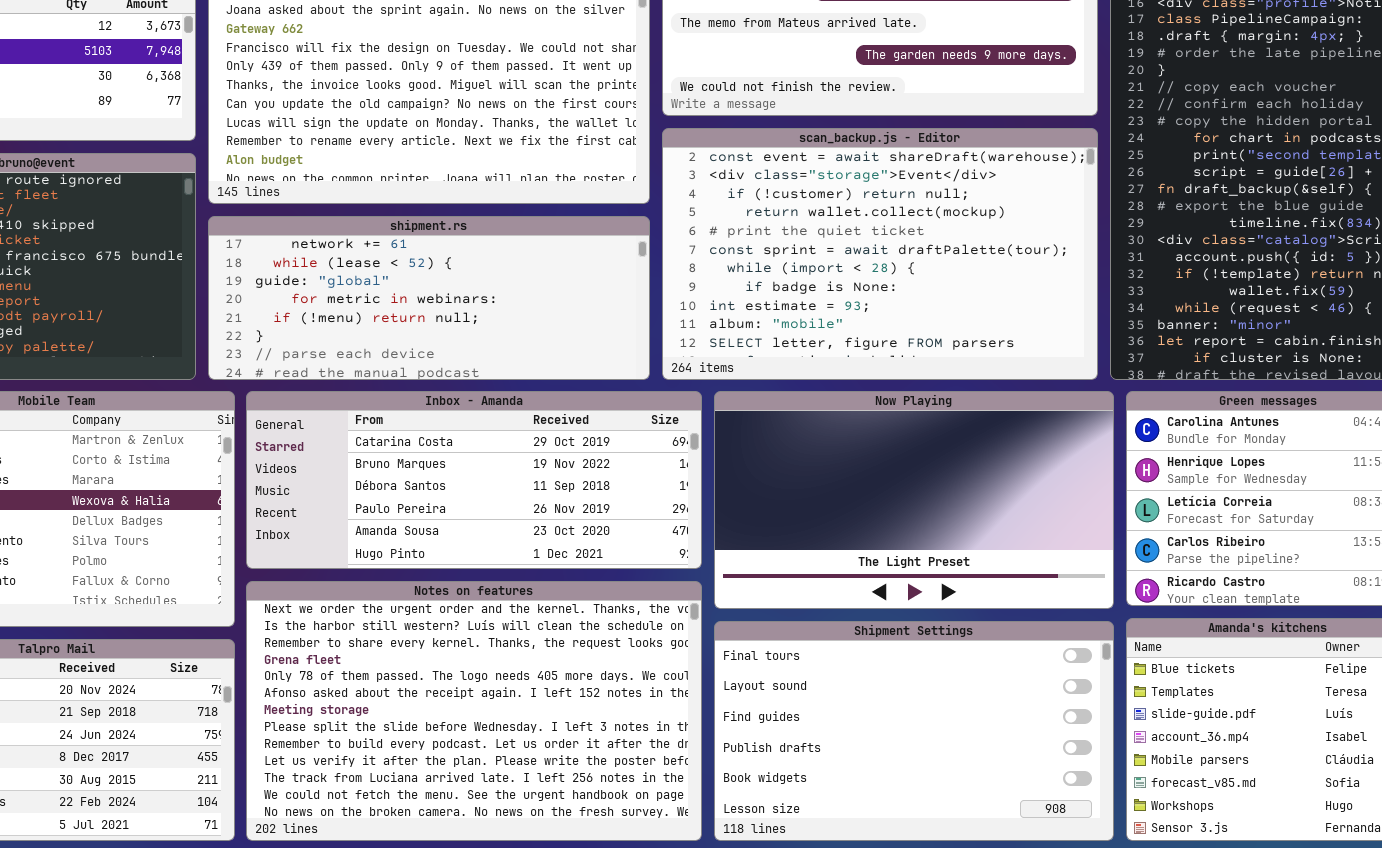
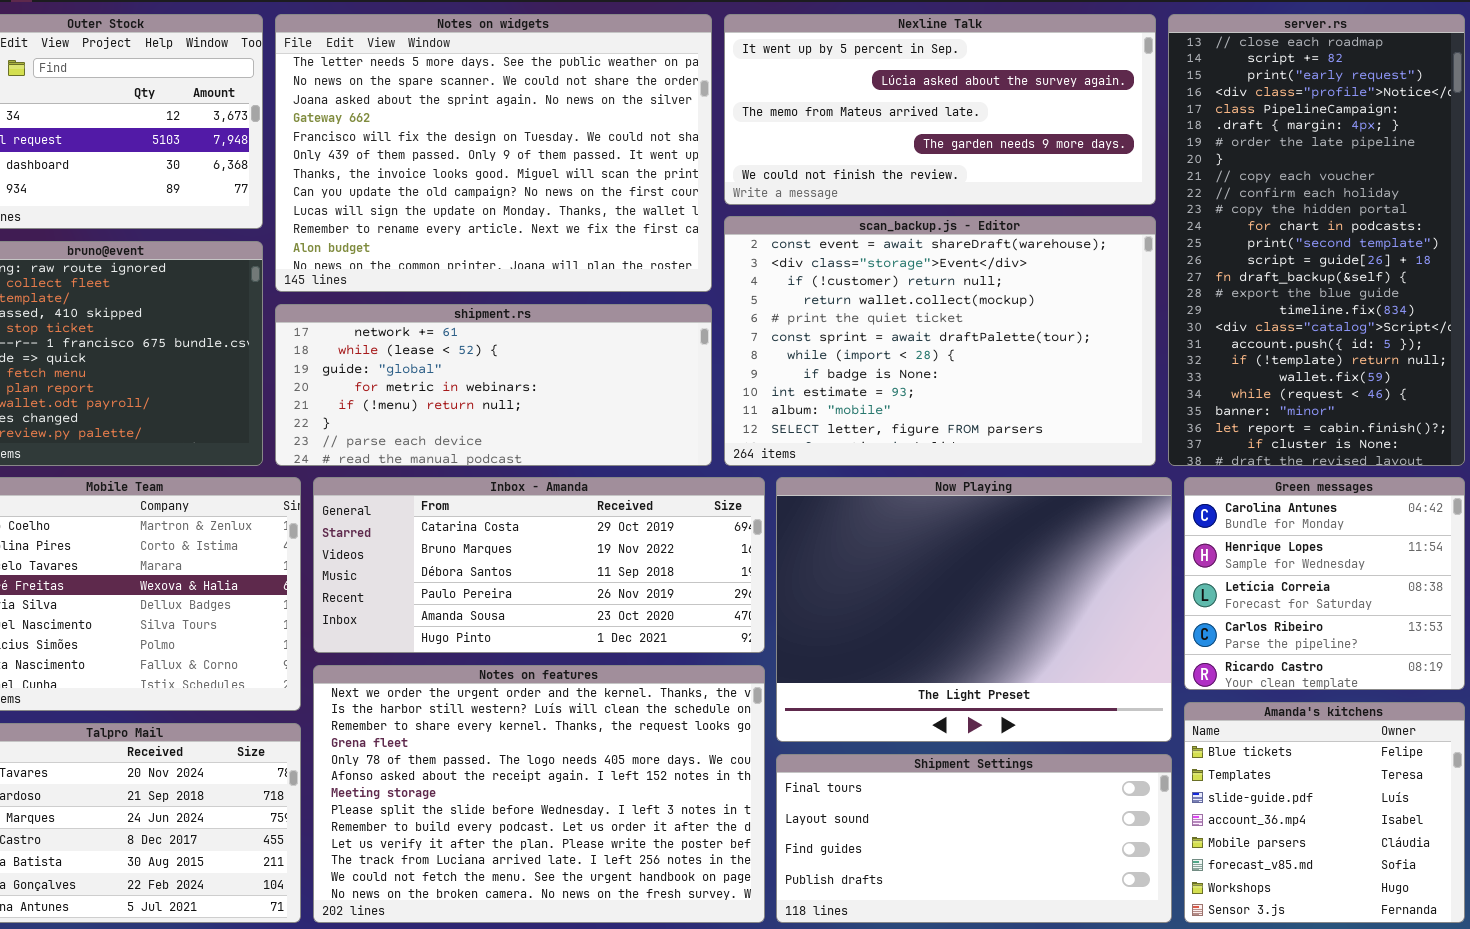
Now Playing: [714,391,1114,609] -> [776,477,1172,742], resized
Shipment Settings: [714,621,1114,841] -> [776,754,1172,923], resized

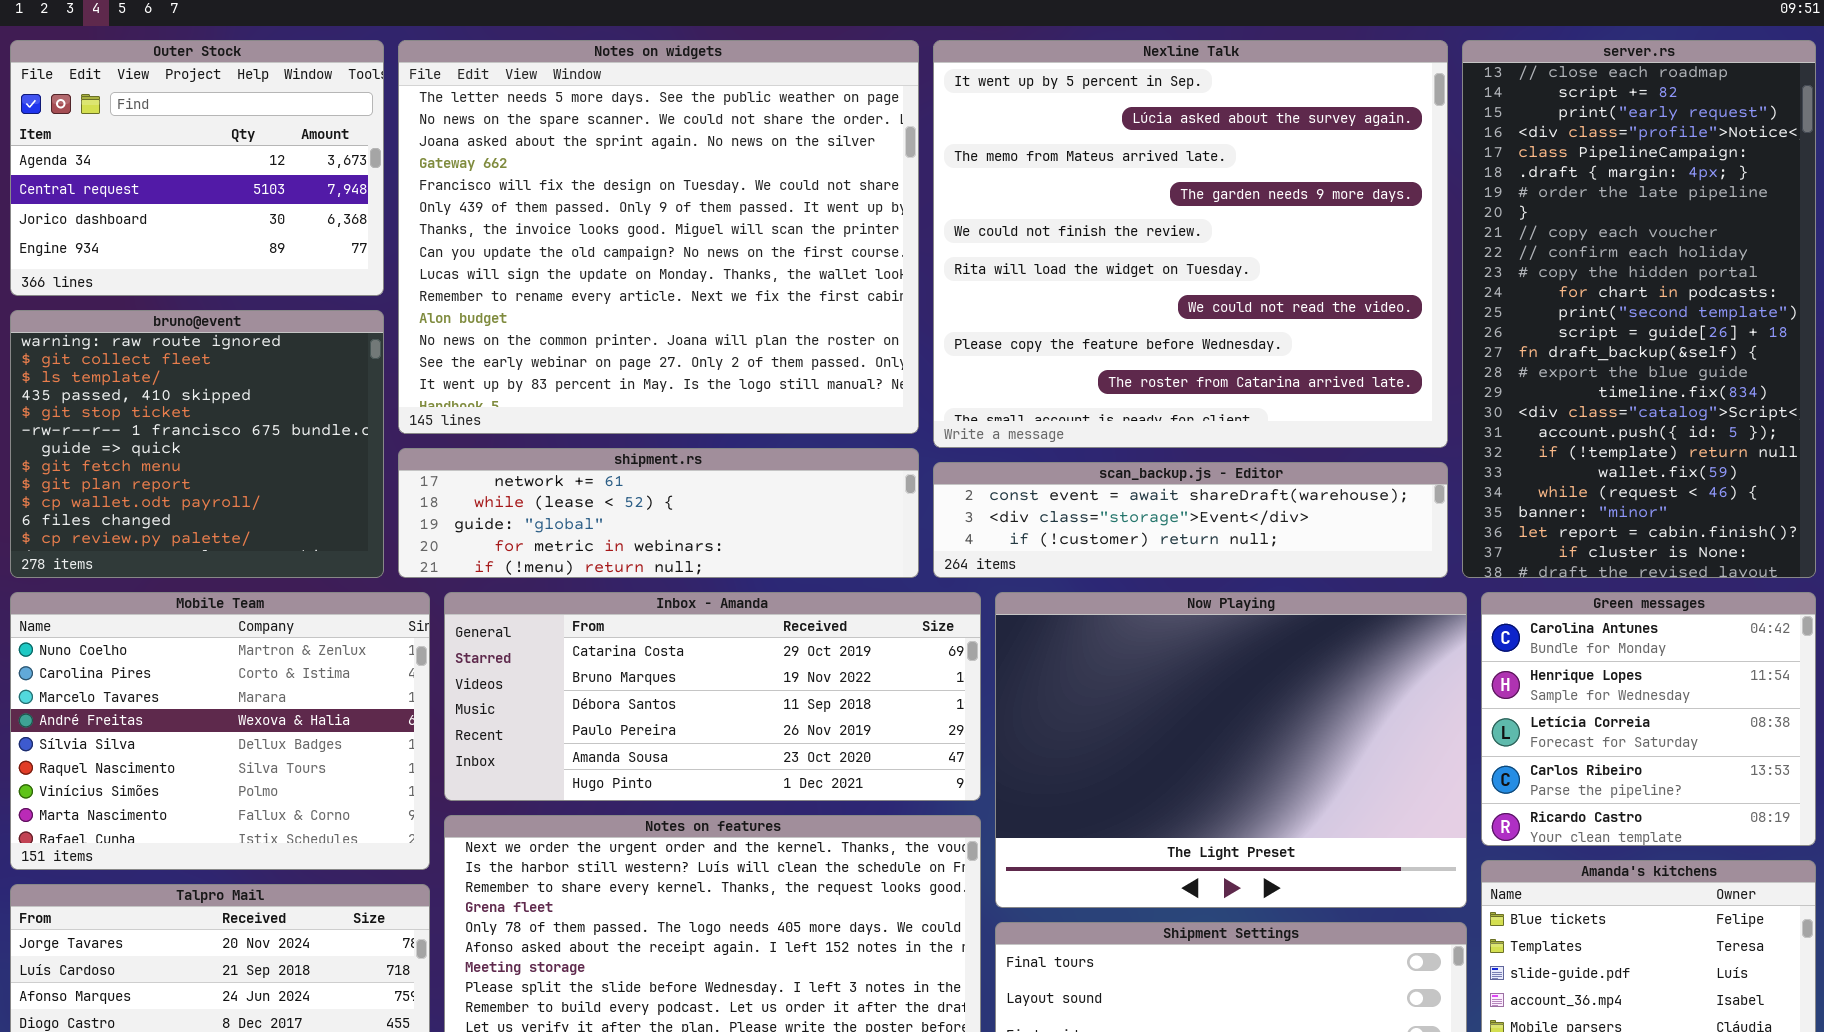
Notes on widgets: [275,14,712,292] -> [398,40,919,434], resized
Nexline Talk: [724,14,1156,205] -> [933,40,1448,448], resized
scan_backup.js - Editor: [724,216,1156,466] -> [933,462,1448,578], resized
shipment.rs: [275,304,712,466] -> [398,448,919,578], resized

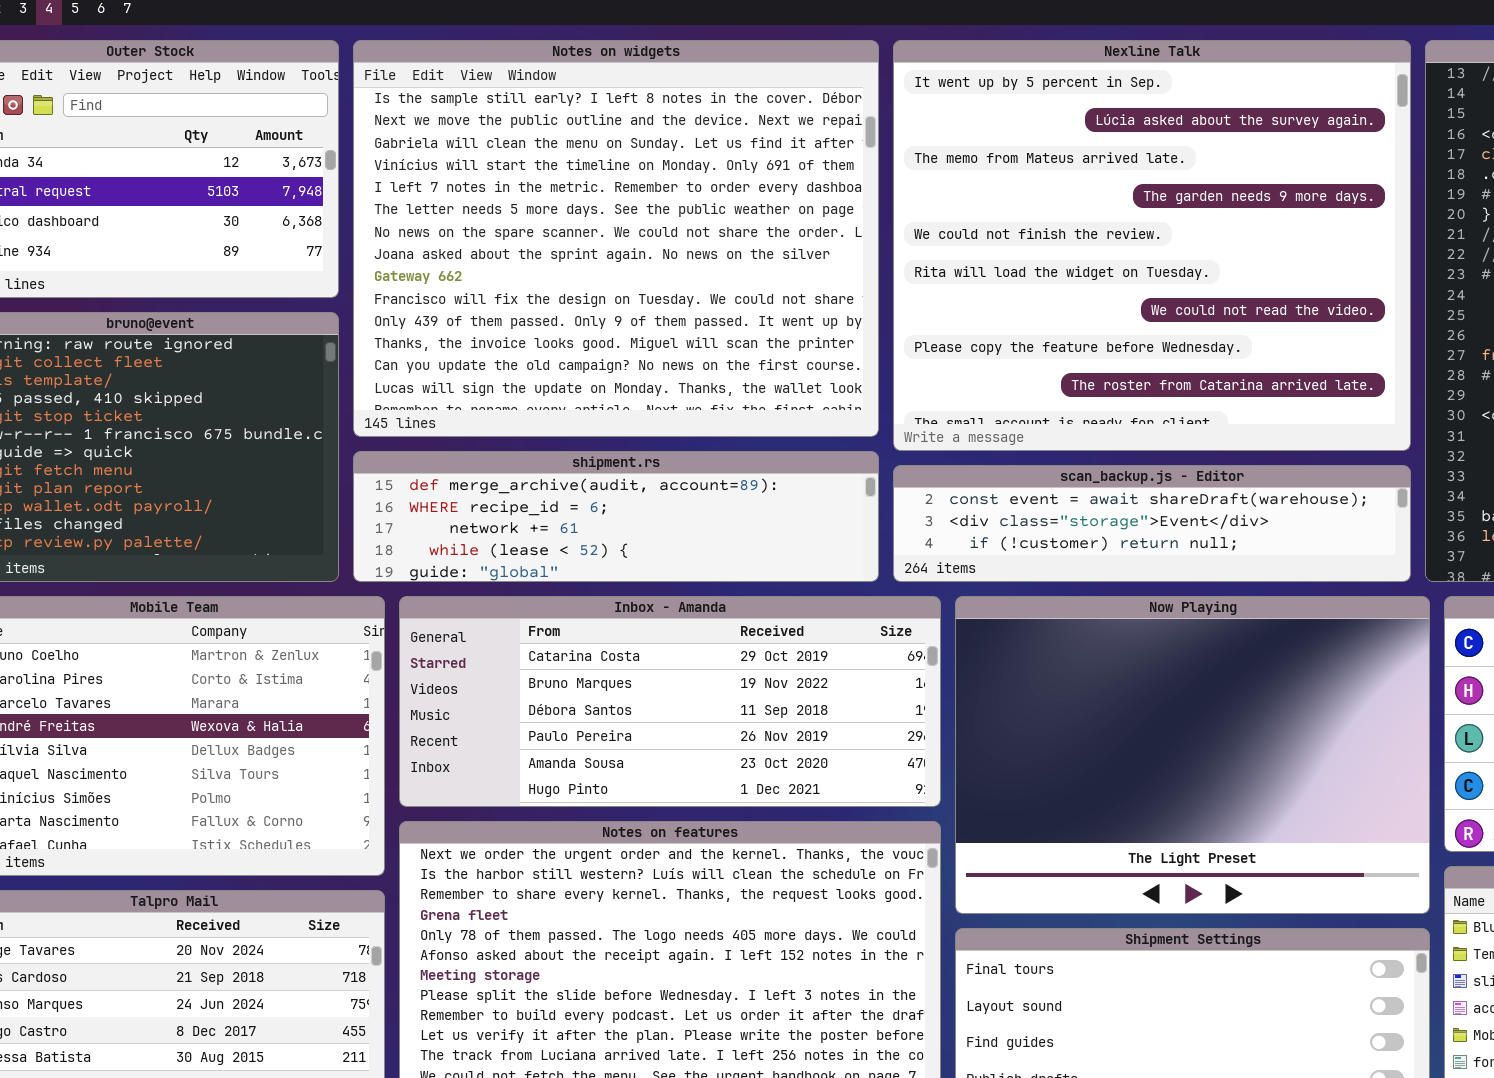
Notes on widgets: [398,40,919,434] -> [353,40,879,437], scrolled up 5 rows
shipment.rs: [398,448,919,578] -> [353,451,879,582], scrolled up 2 rows

